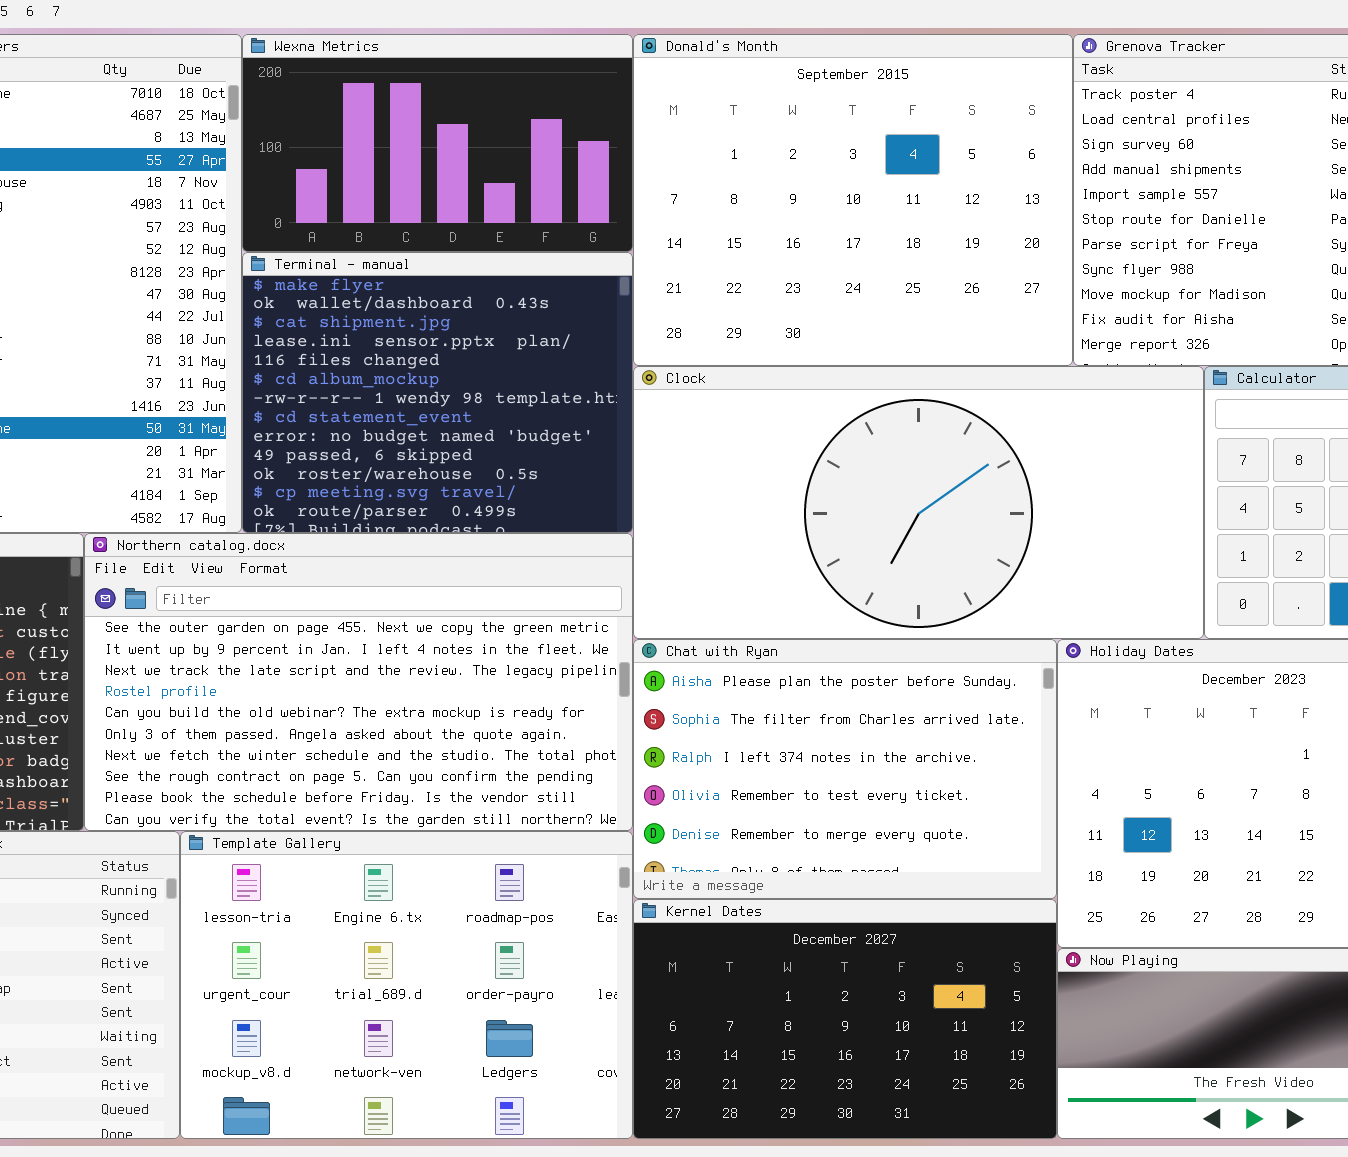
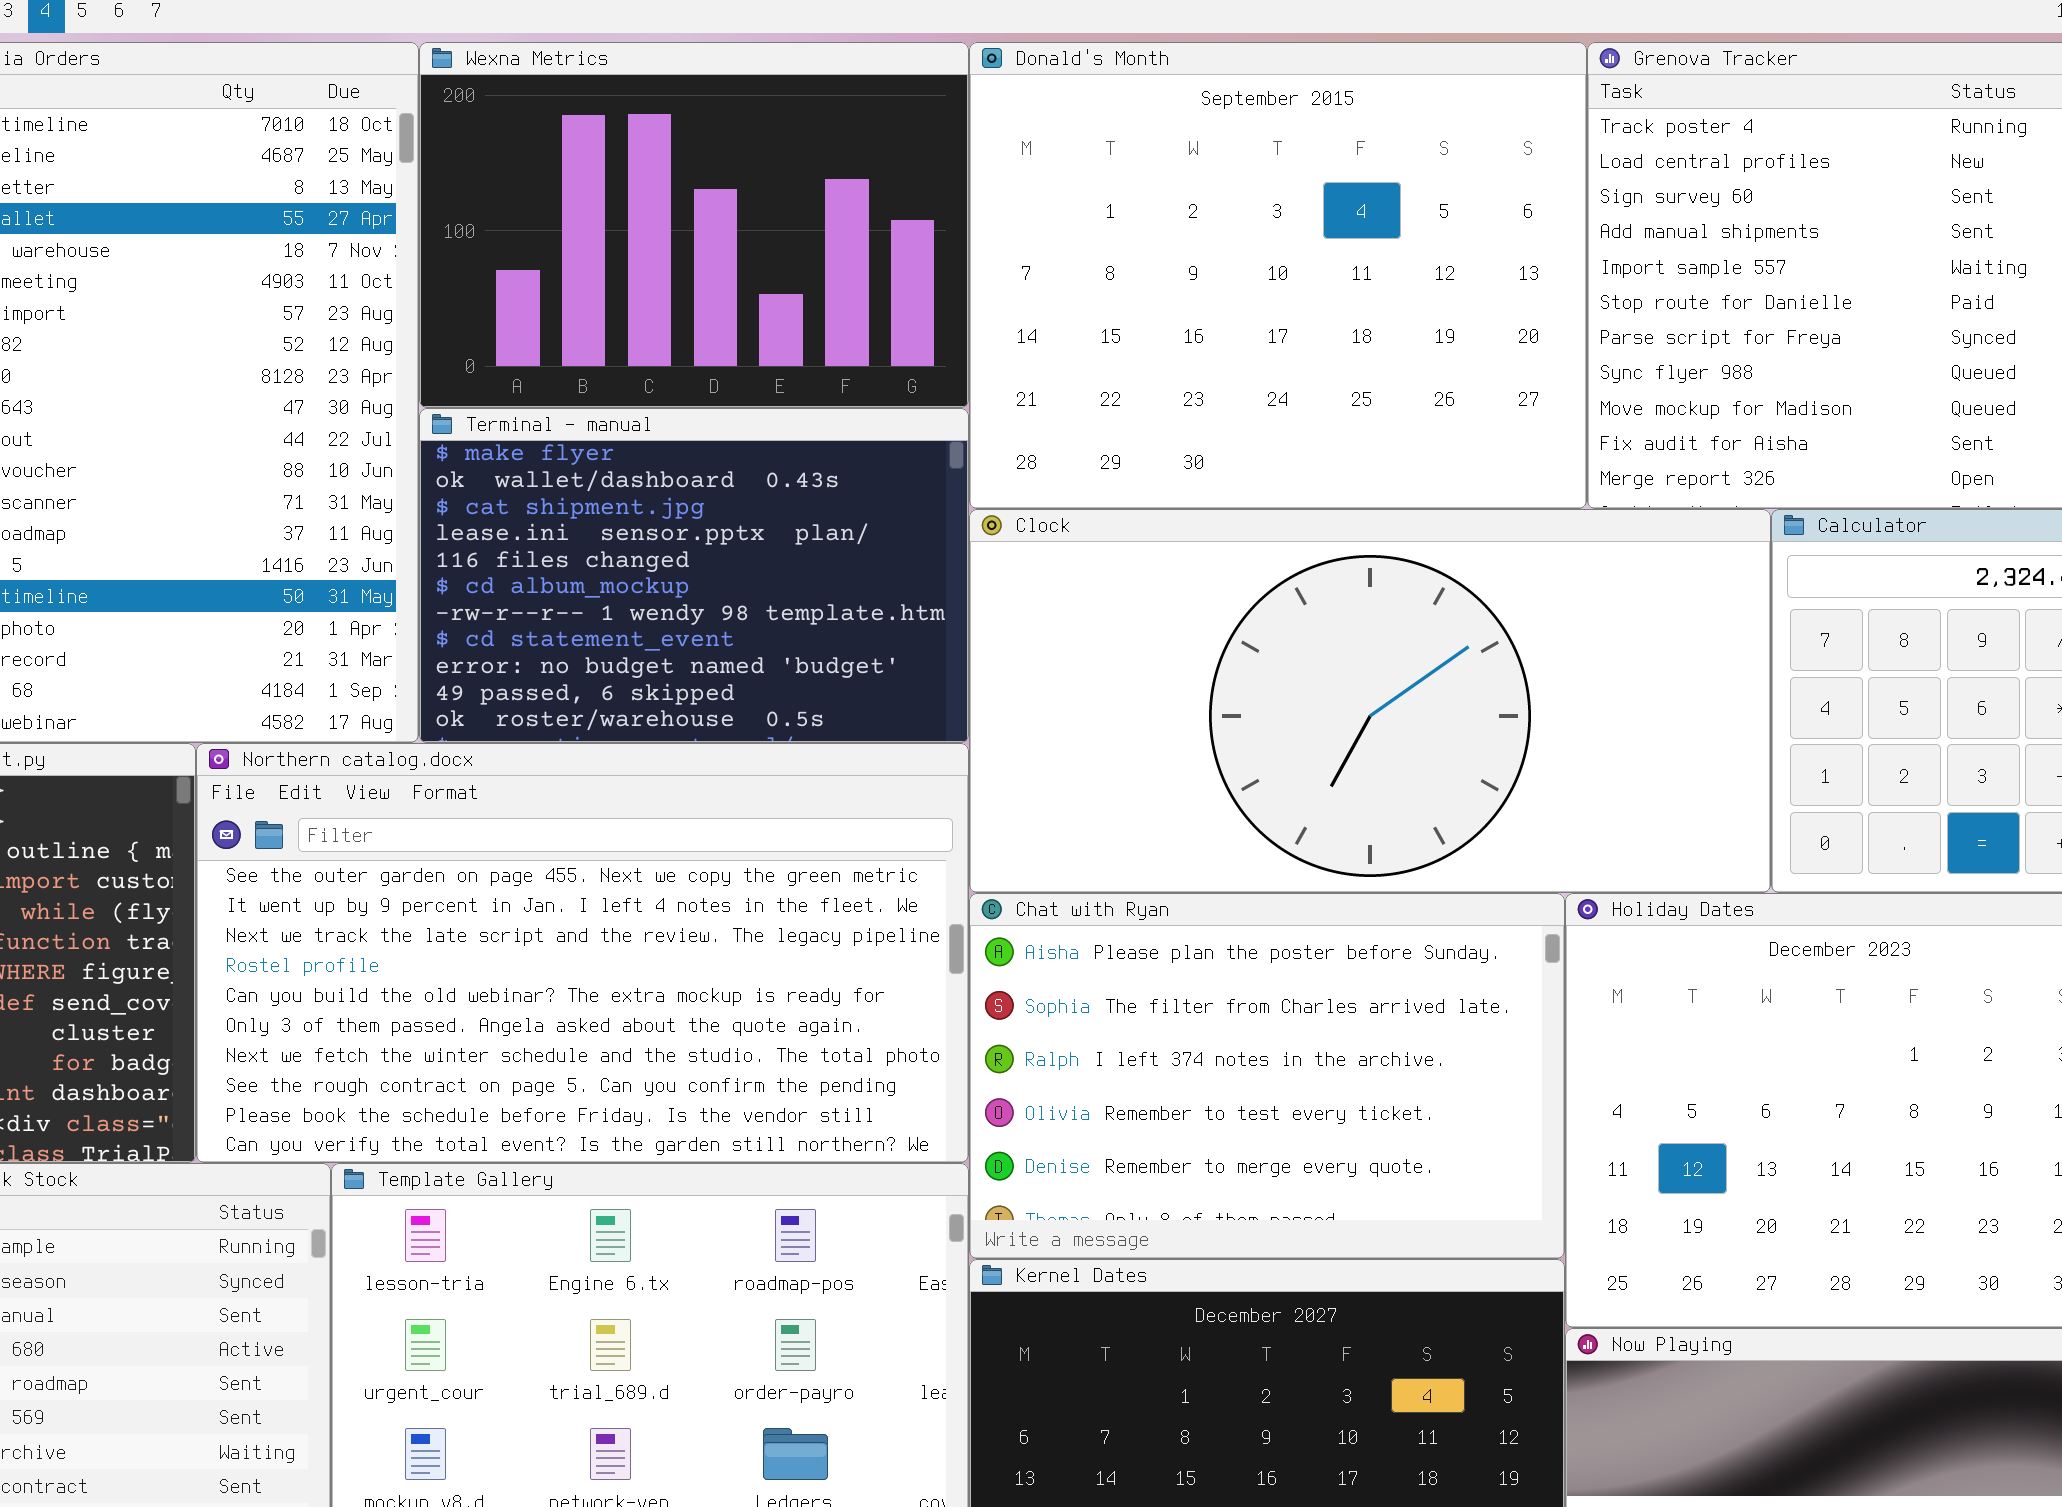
Wexna Metrics: [242,34,633,252] -> [419,42,969,408], resized
Terminal - manual: [242,252,633,533] -> [419,408,969,743], resized

